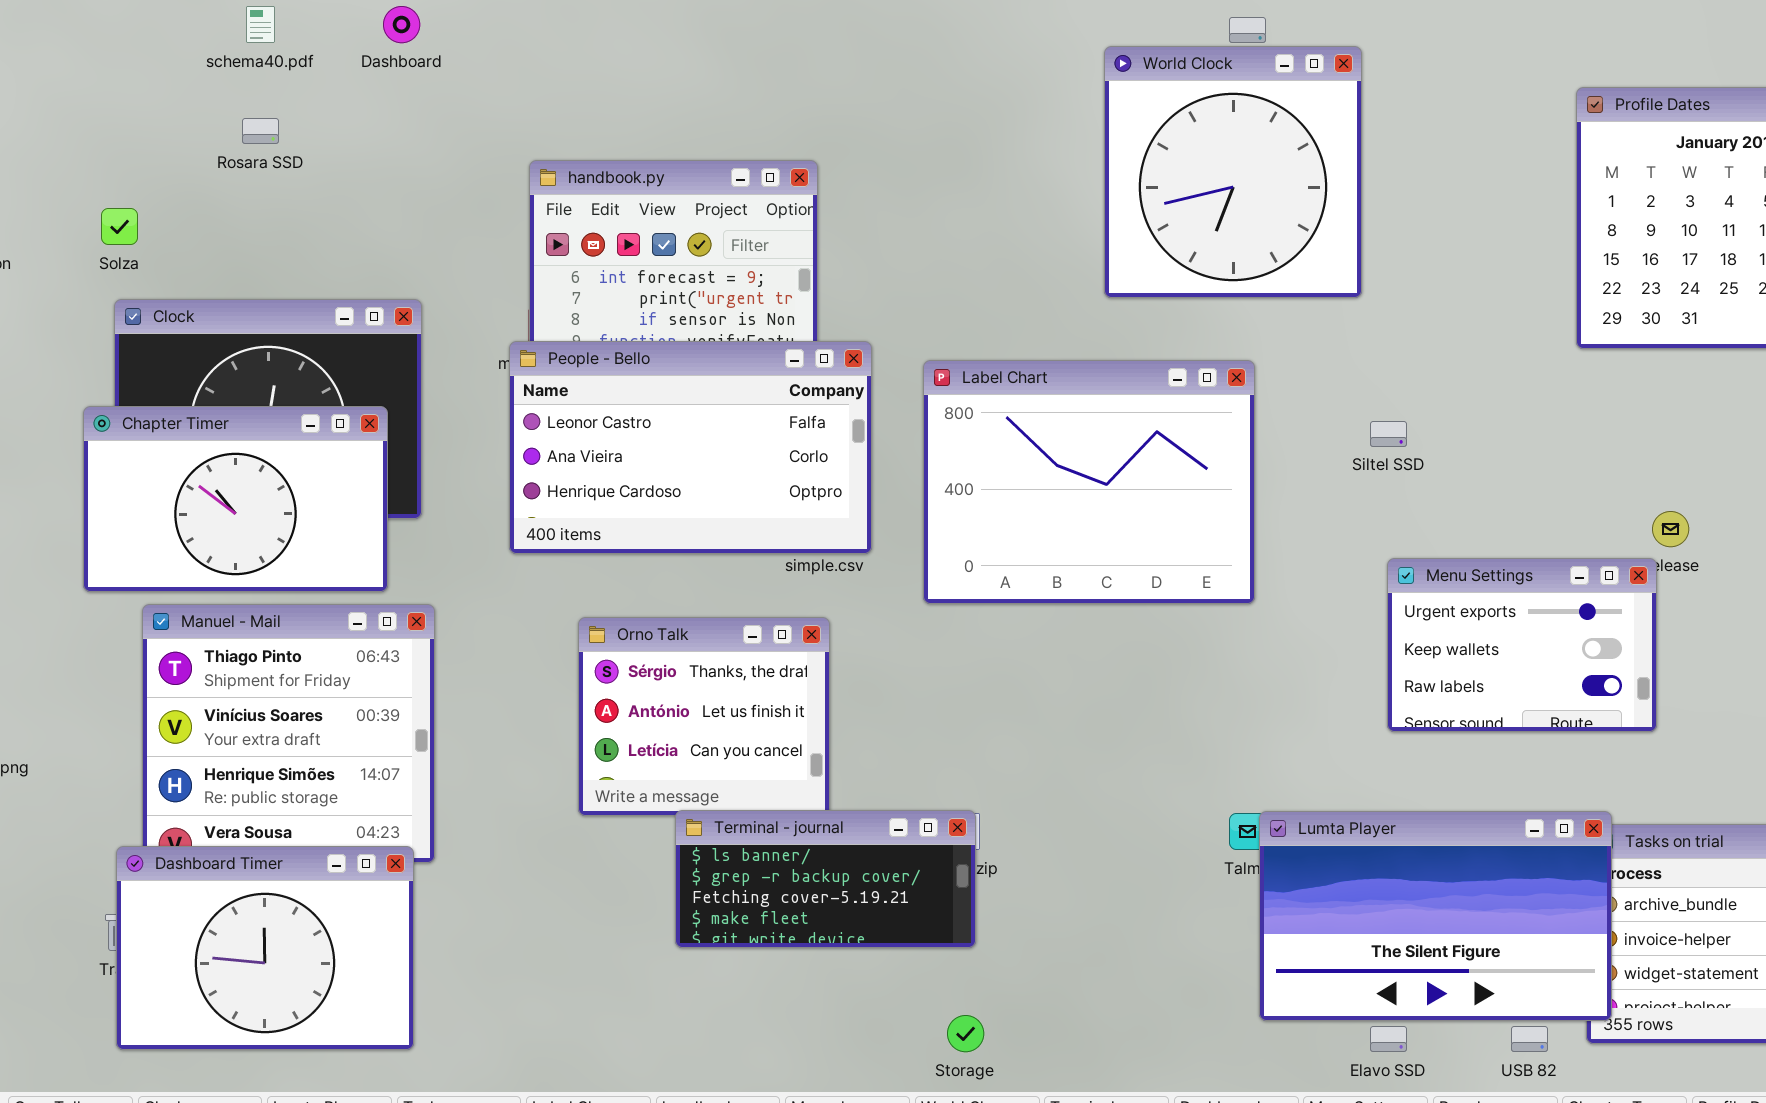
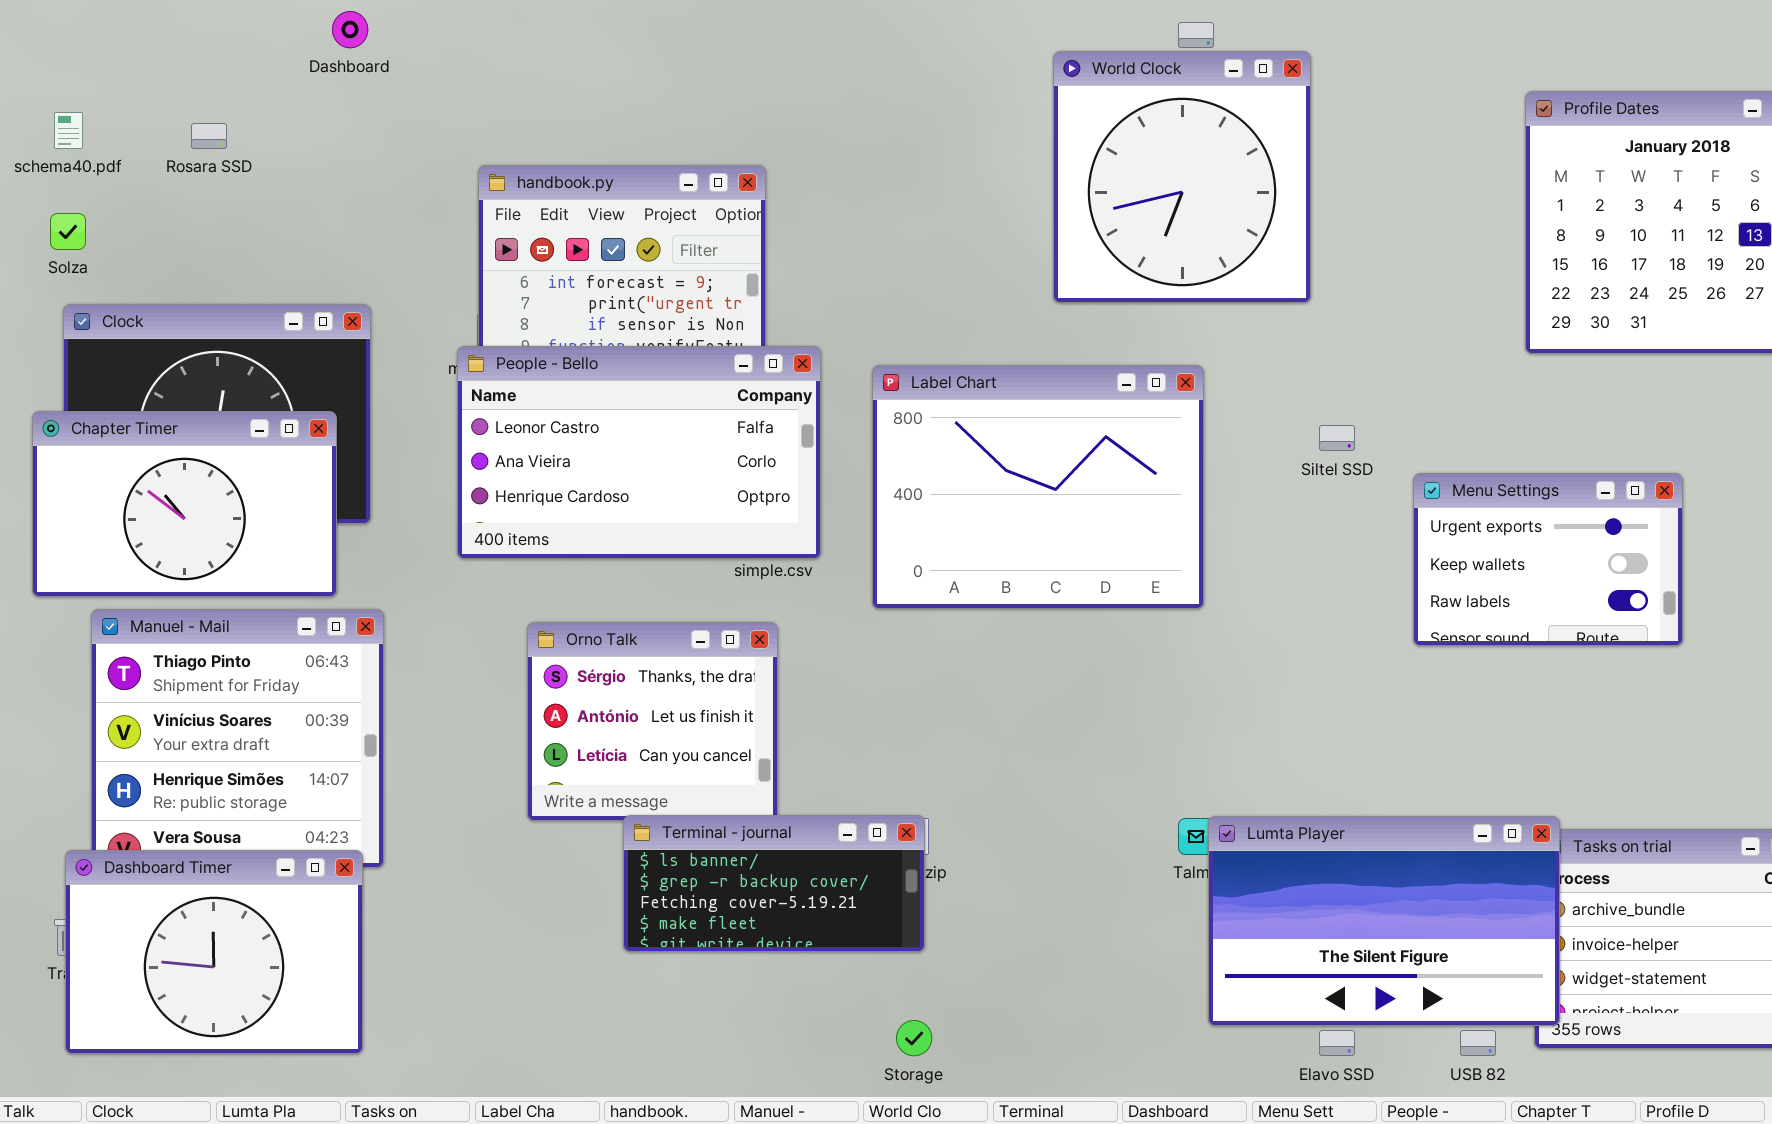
schema40.pdf: [246,6,275,43] -> [54,112,83,149], moved
Menu Settings: [1387,558,1657,732] -> [1413,473,1683,646], moved

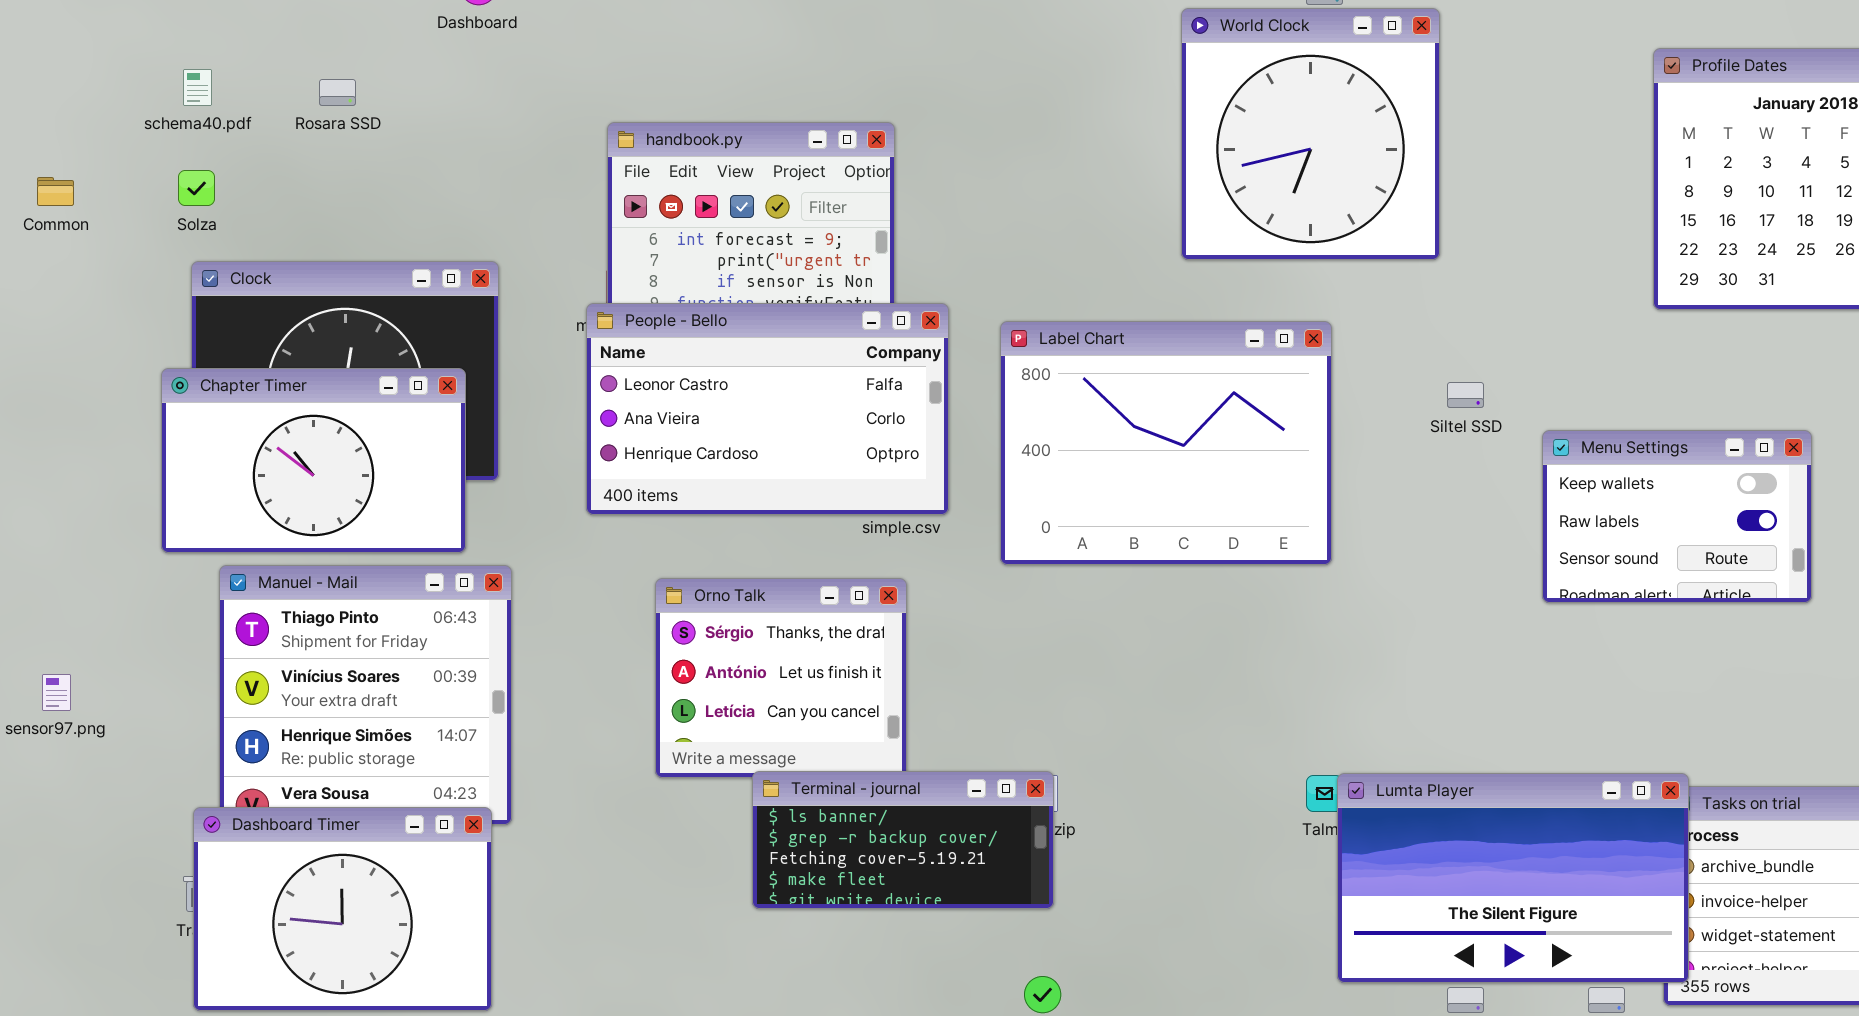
Menu Settings: [1413,473,1683,646] -> [1542,430,1812,603], scrolled down 1 row

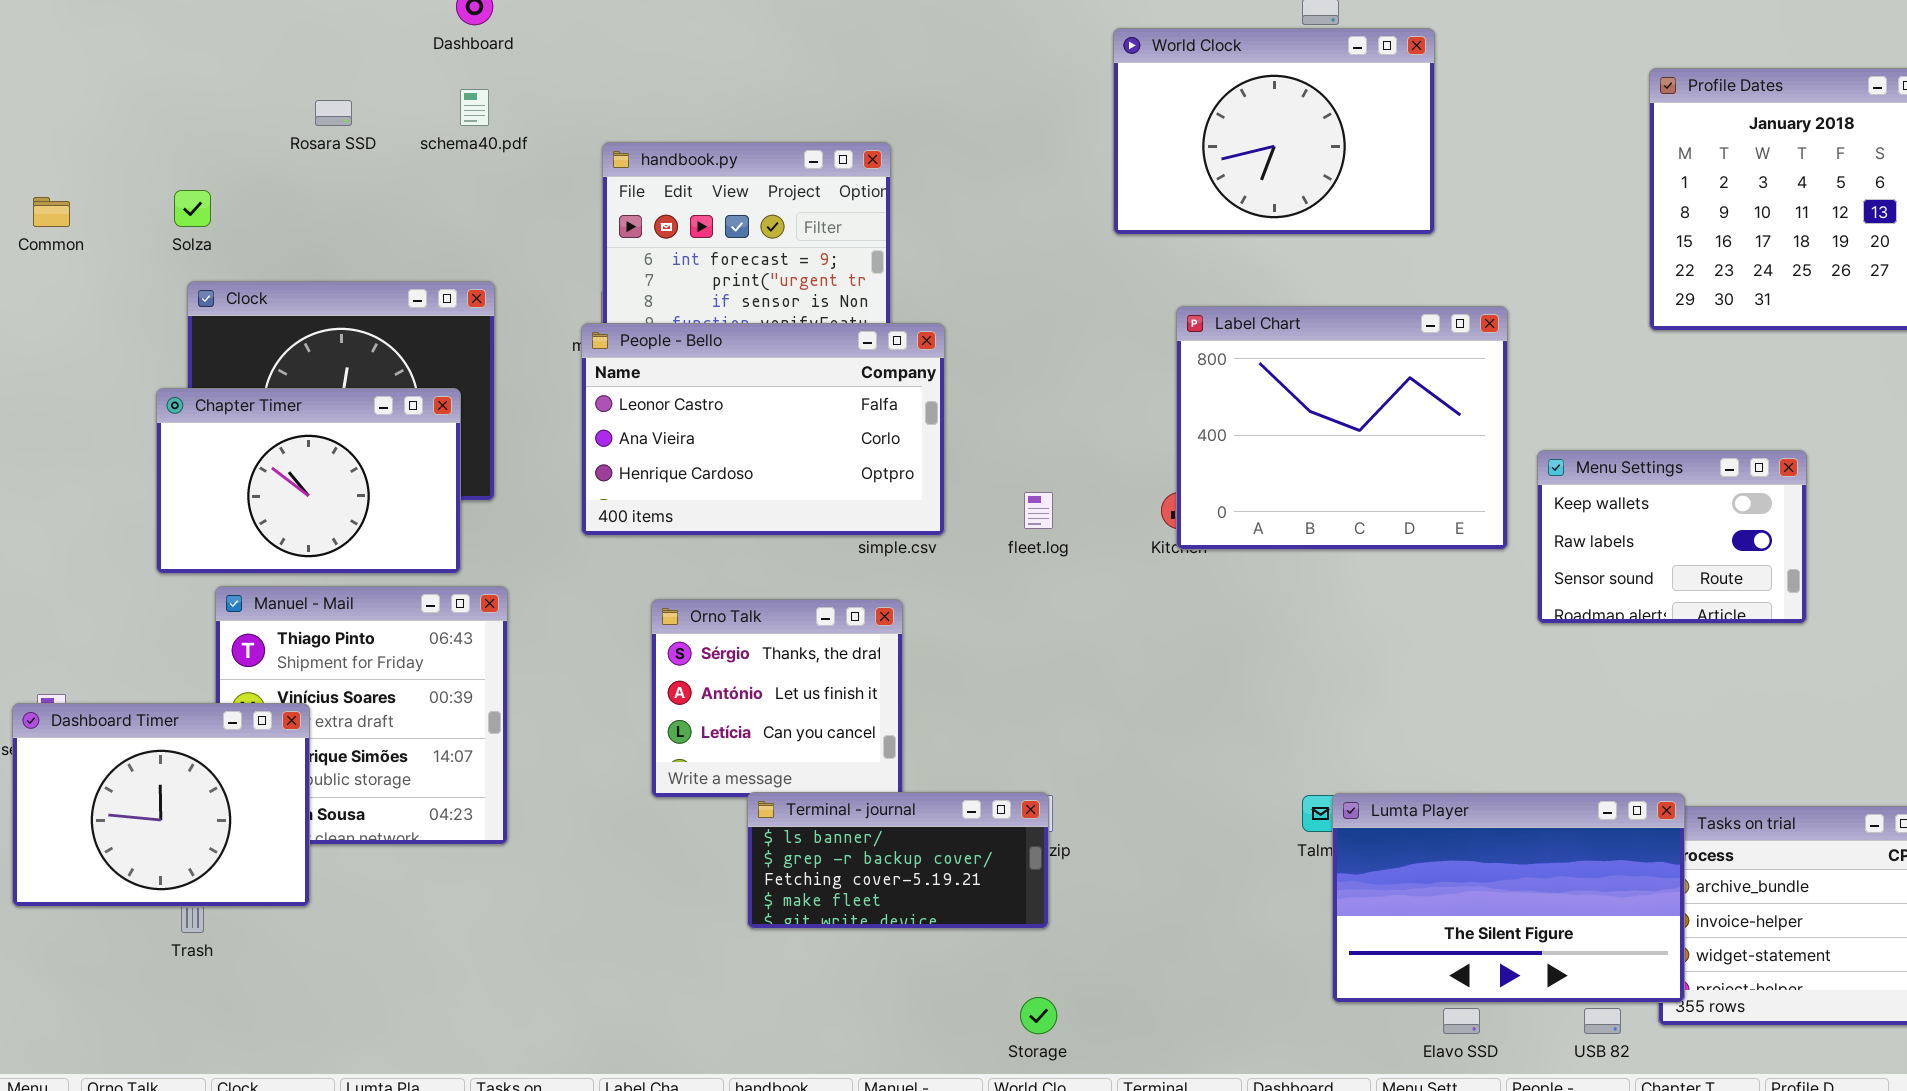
World Clock: [1181,8,1440,260] -> [1113,28,1435,235], resized
schema40.pdf: [183,69,212,106] -> [460,89,489,126], moved
Label Chart: [1000,321,1332,565] -> [1176,306,1508,550], moved
Dashboard Timer: [193,807,492,1011] -> [12,703,310,907], moved

